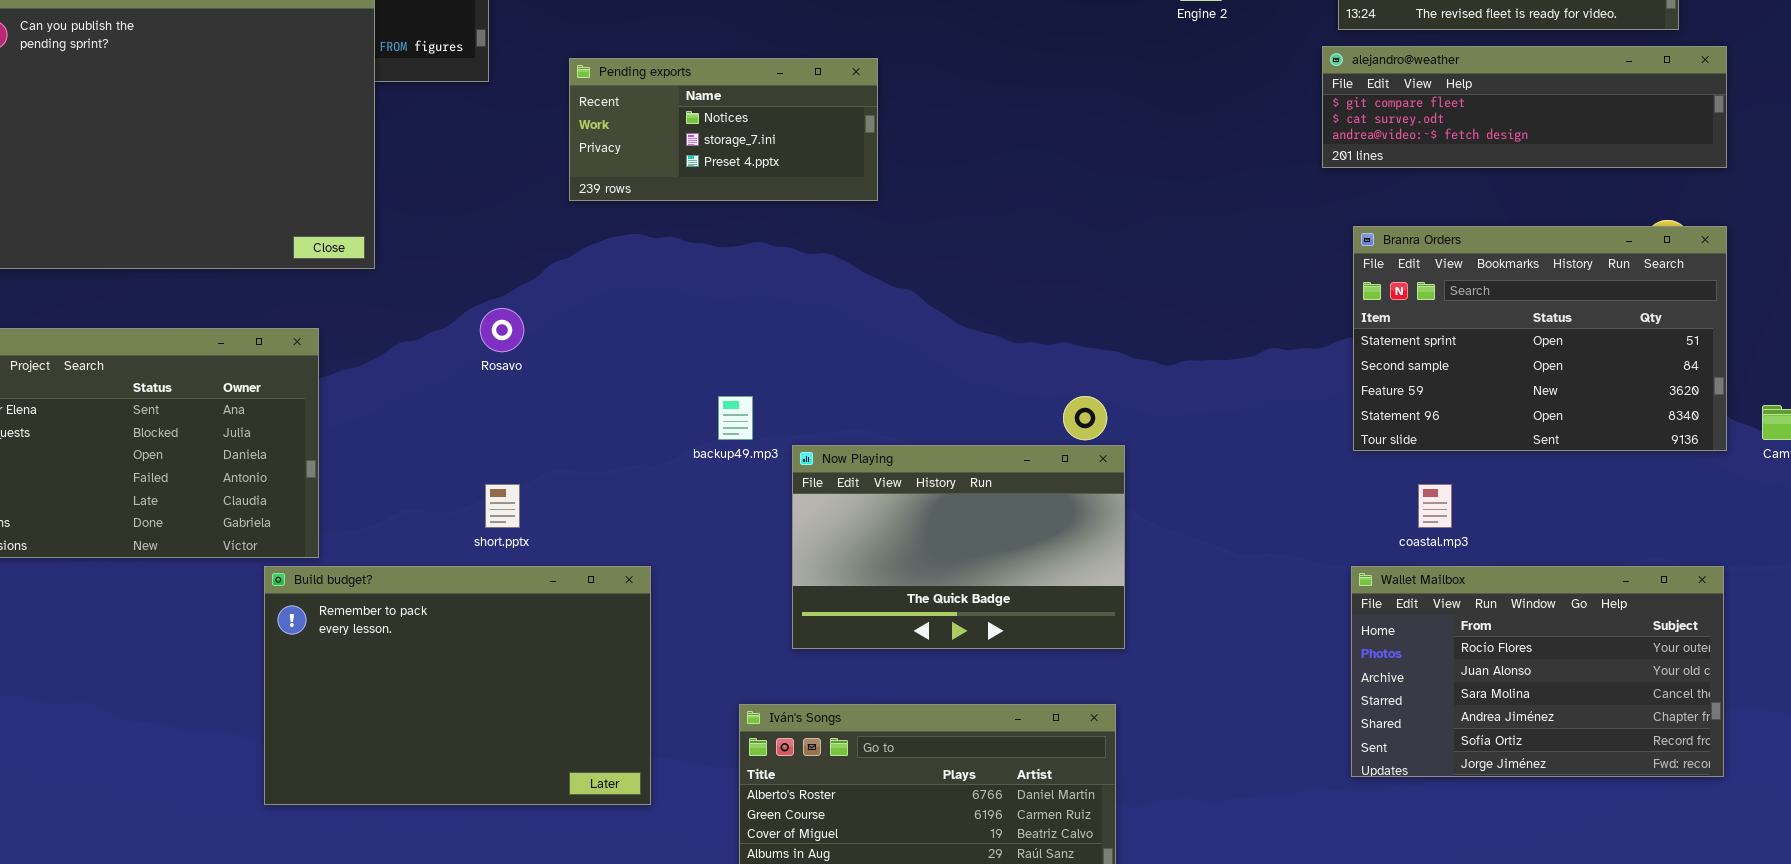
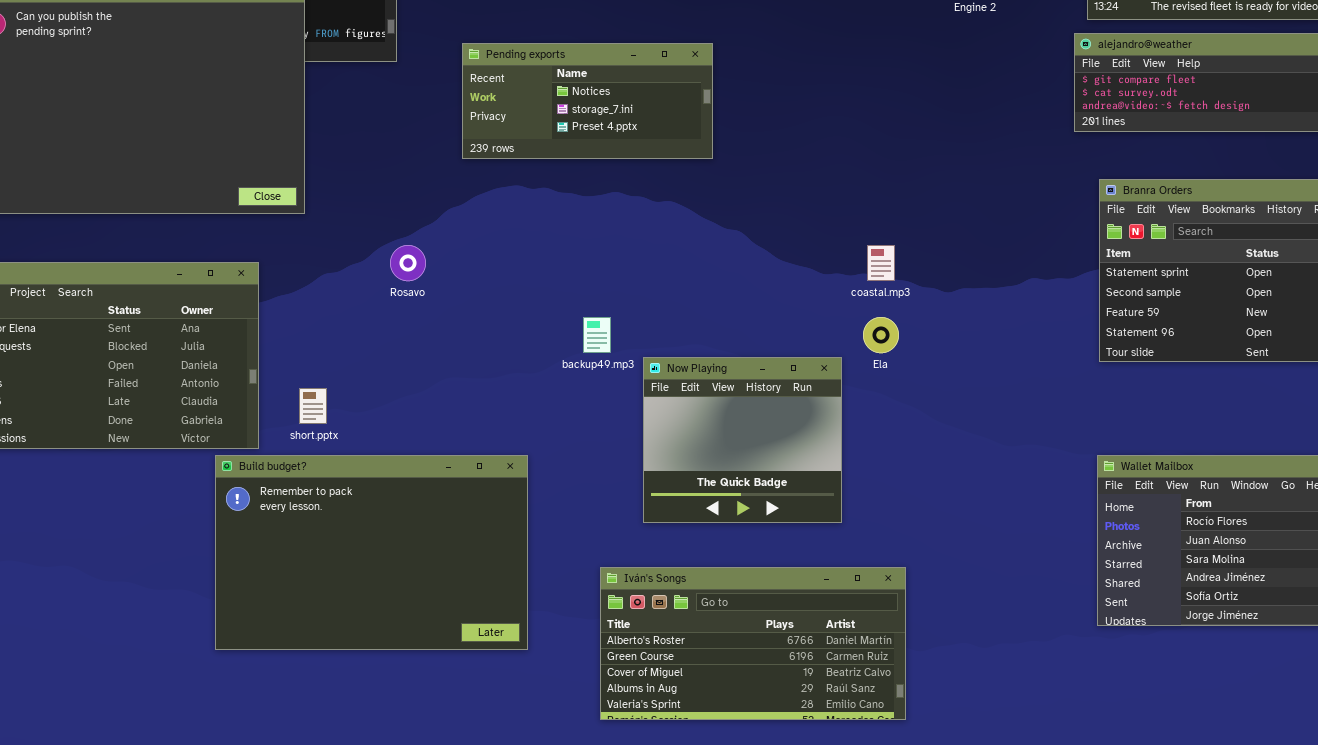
Now Playing: [792,445,1125,649] -> [643,357,842,523], resized
short.pptx: [485,484,520,528] -> [299,388,327,424], moved
coastal.mp3: [1418,484,1452,528] -> [867,245,895,281], moved

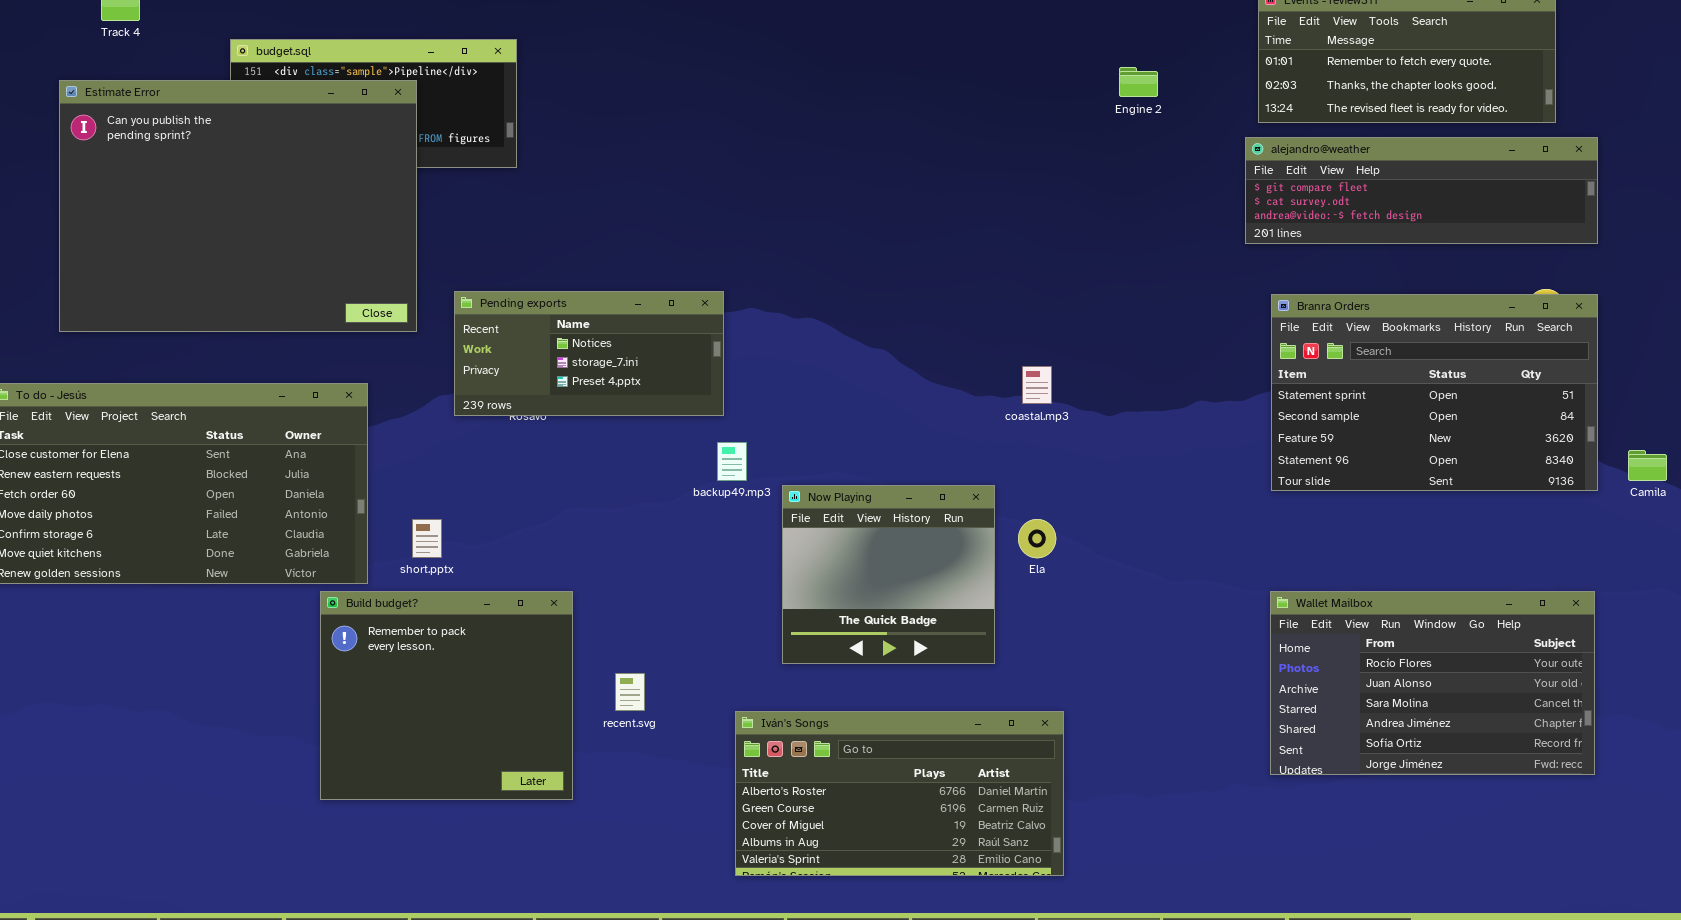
Pending exports: [462,43,713,159] -> [454,291,724,416], moved
Ela: [863,317,899,353] -> [1018,519,1056,558], moved
Build budget?: [215,455,528,650] -> [320,591,573,800], resized

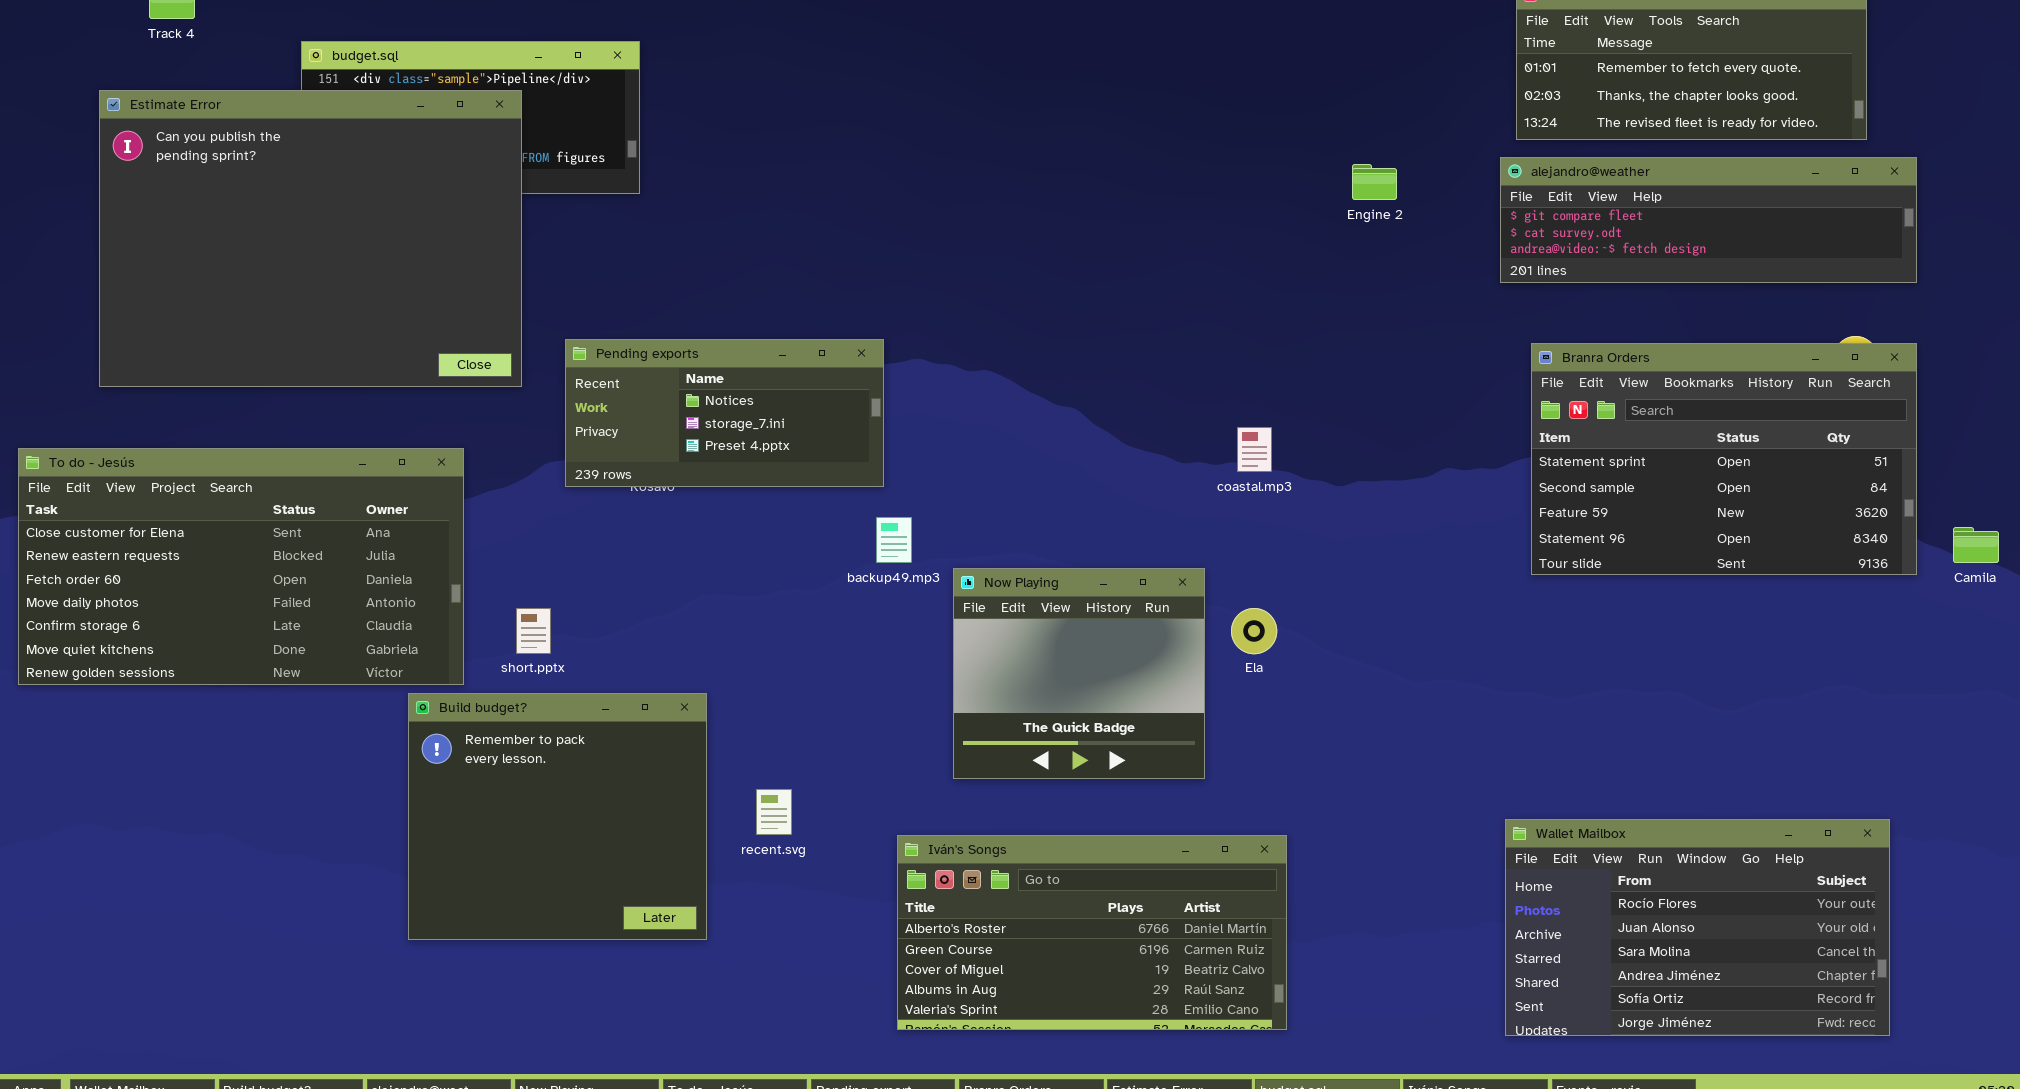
Engine 2: [1119,67,1158,97] -> [1352,164,1397,200], moved
Wallet Mailbox: [1270,591,1595,775] -> [1505,819,1890,1036], moved

